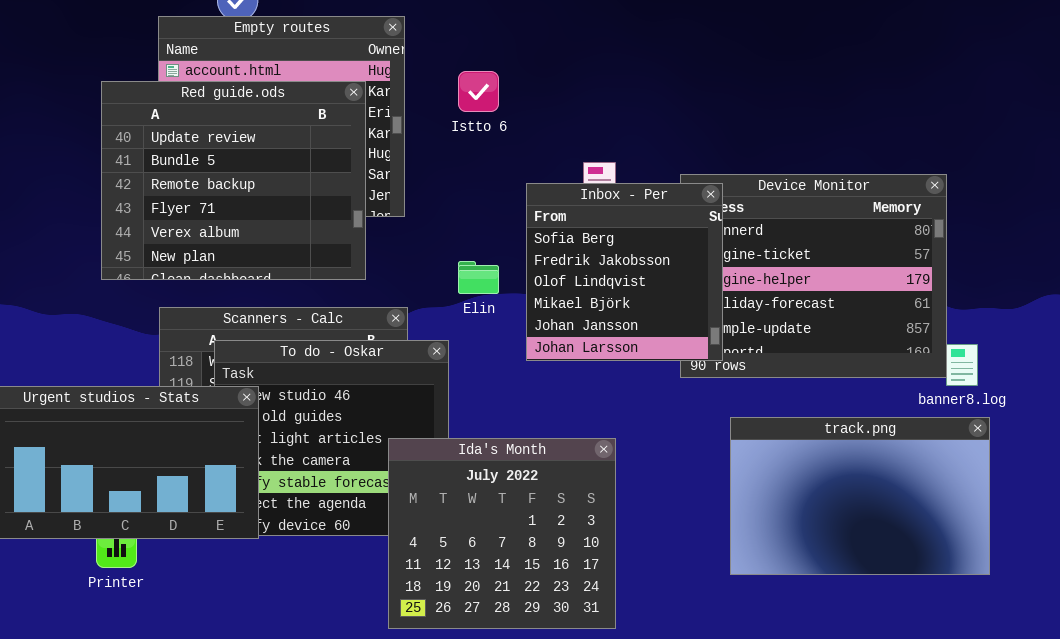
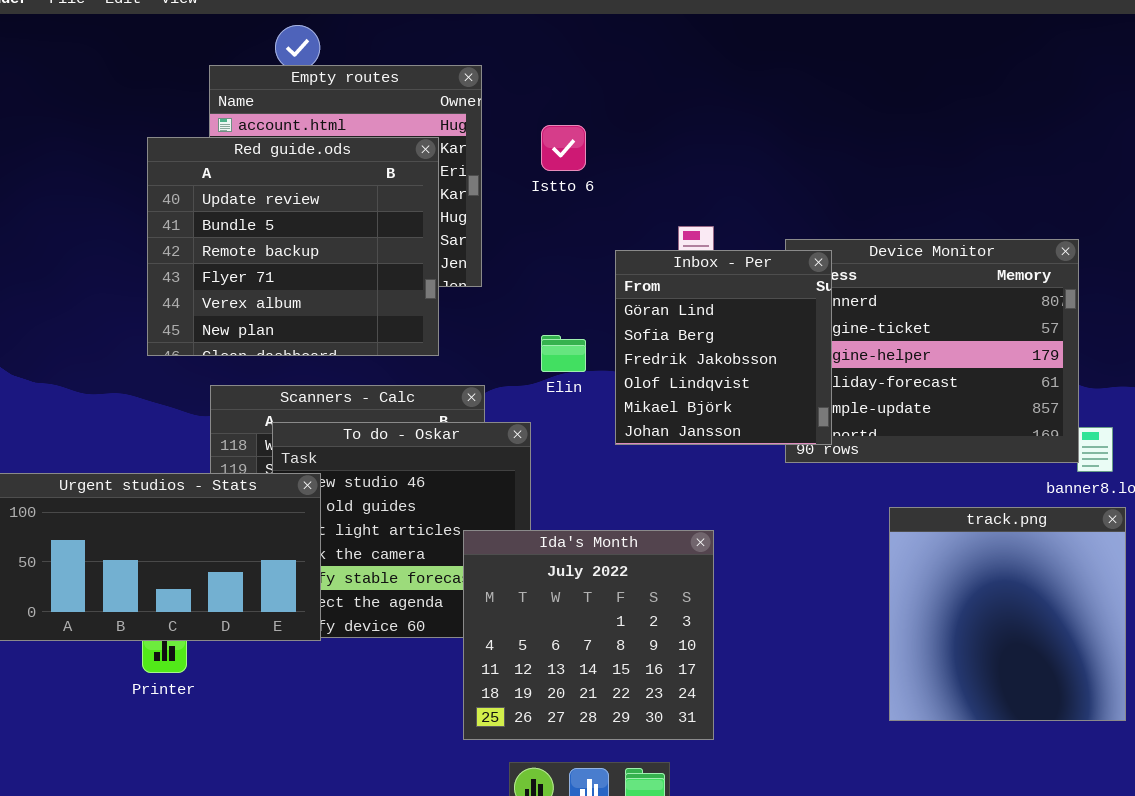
Inbox - Per: [526,183,723,361] -> [615,250,832,445], scrolled up 1 row
track.png: [730,417,990,575] -> [889,507,1126,721], resized

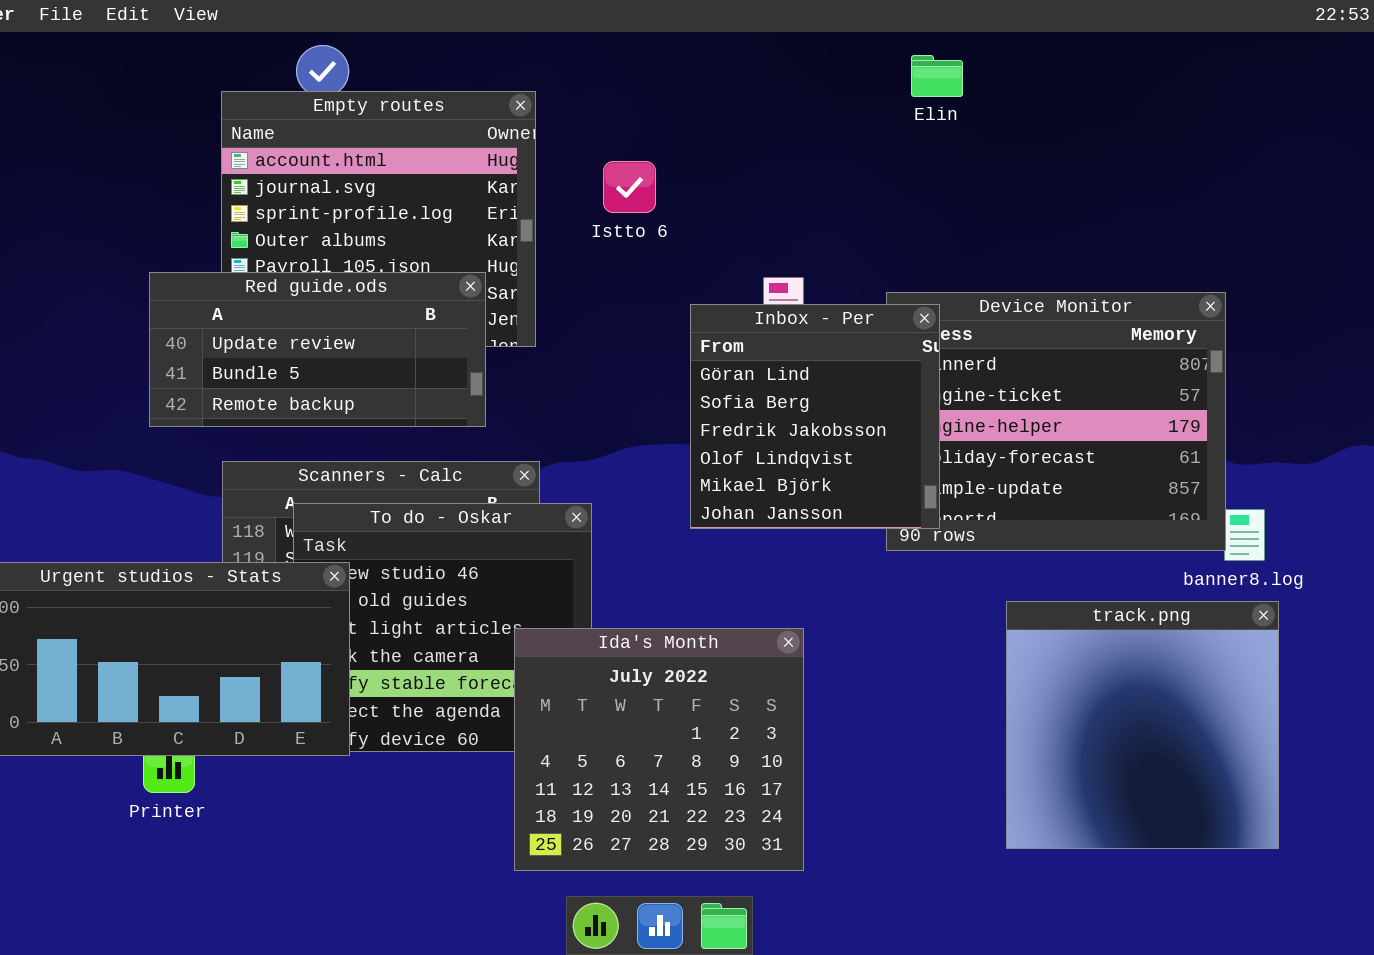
Red guide.ods: [147,137,439,356] -> [149,272,486,427], resized
Elin: [541,335,586,372] -> [911,55,963,97], moved

